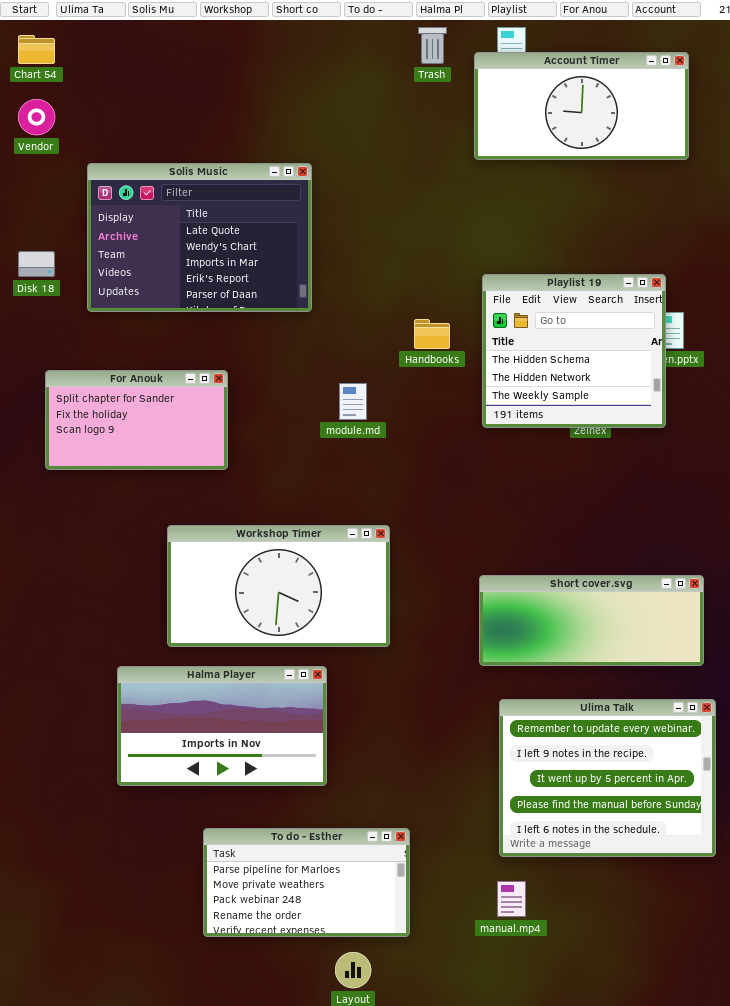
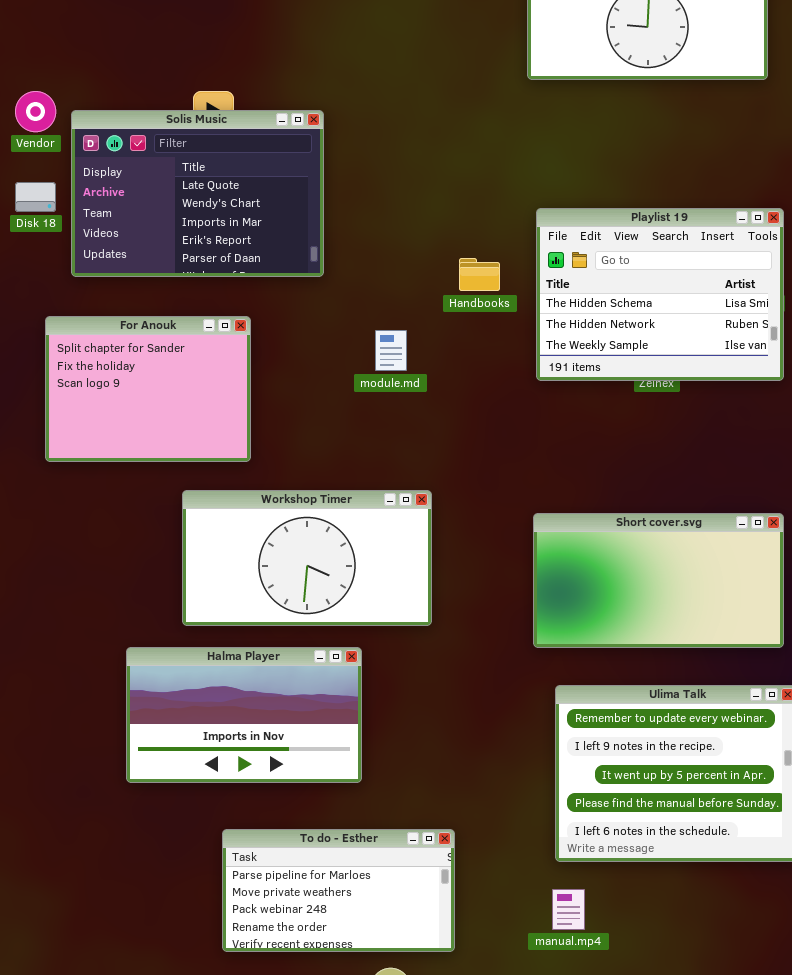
Vendor: [18,99,55,135] -> [15,91,56,132], moved
Solis Music: [87,163,312,312] -> [71,110,324,277], moved
Playlist 19: [482,274,666,428] -> [536,208,784,381], resized
For Anouk: [45,370,228,470] -> [45,316,251,462], resized
Short cover.svg: [479,575,704,666] -> [533,513,784,648], resized

